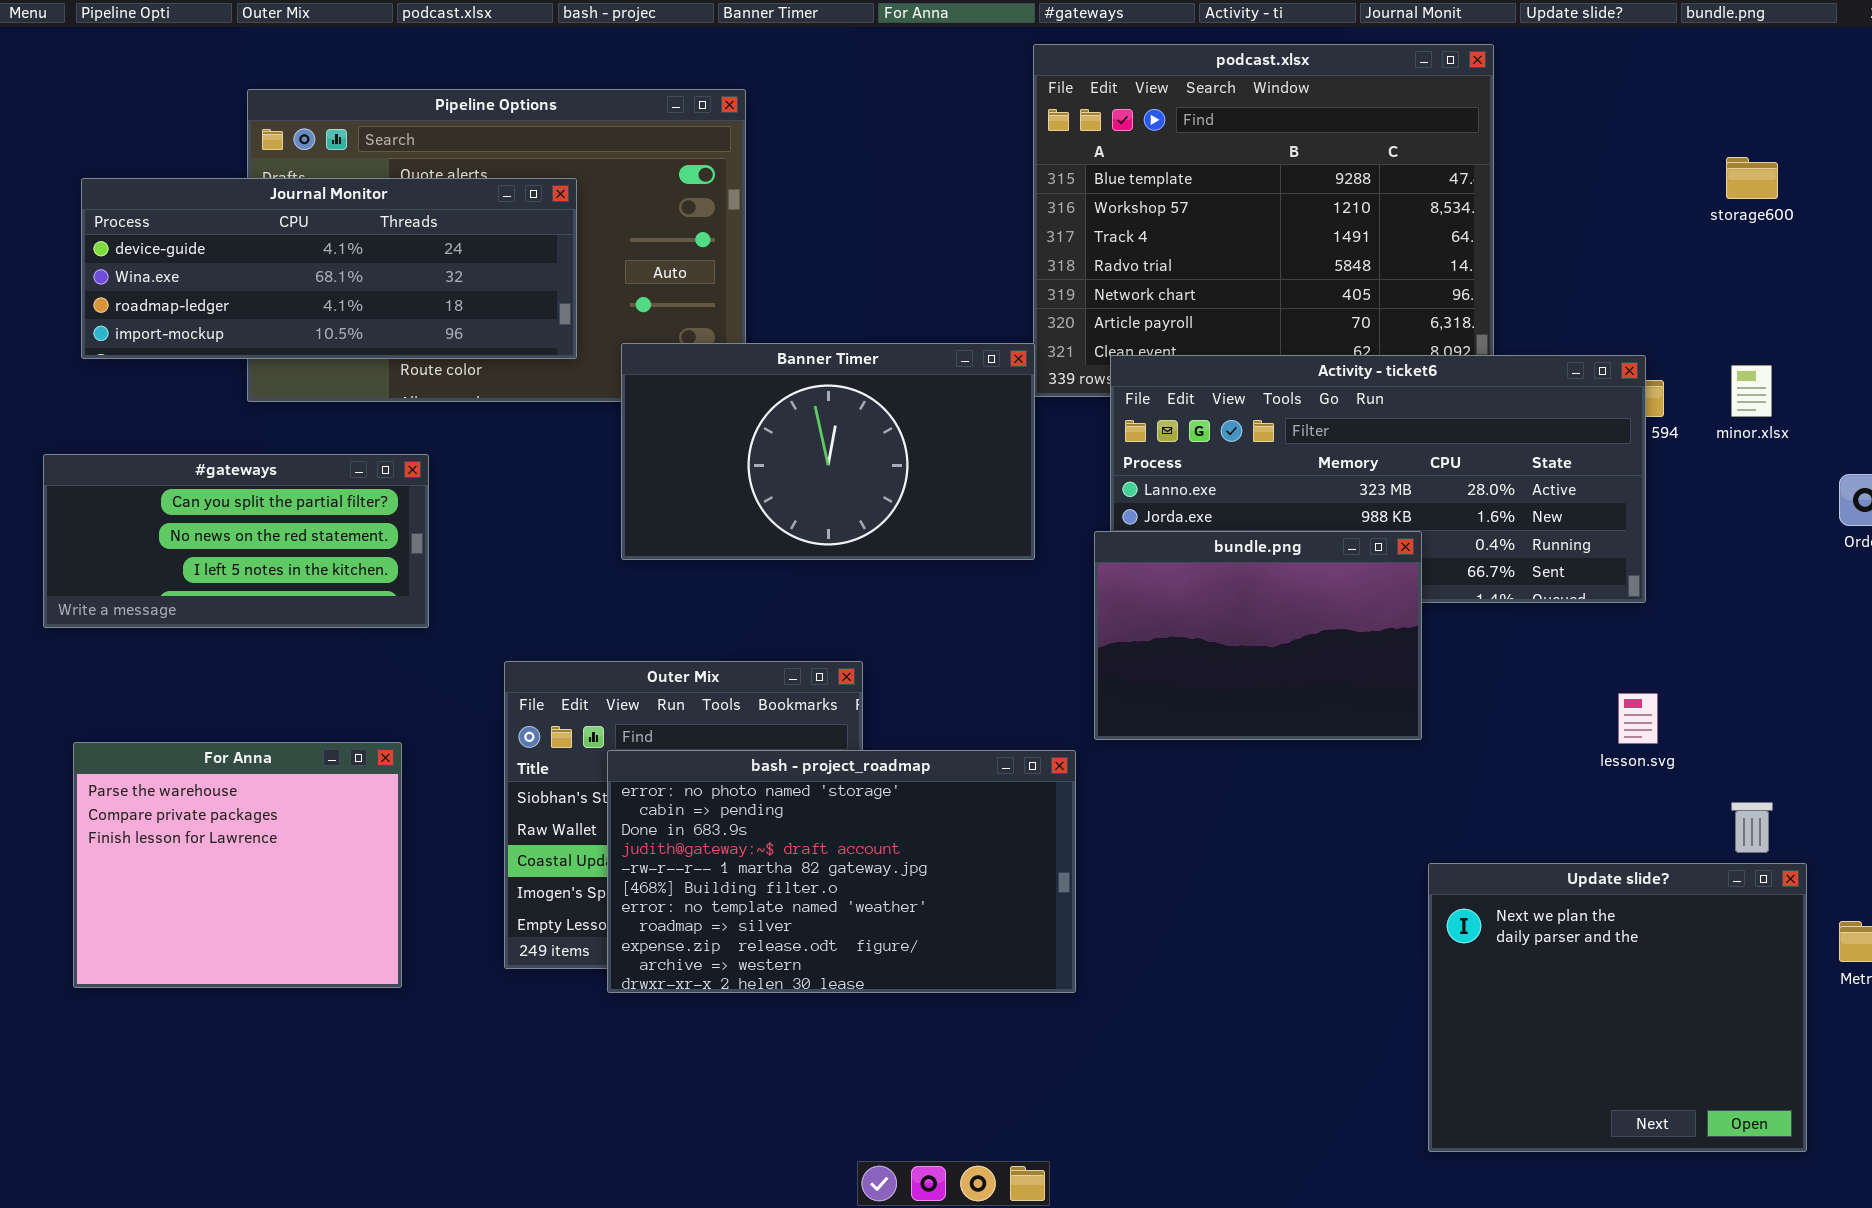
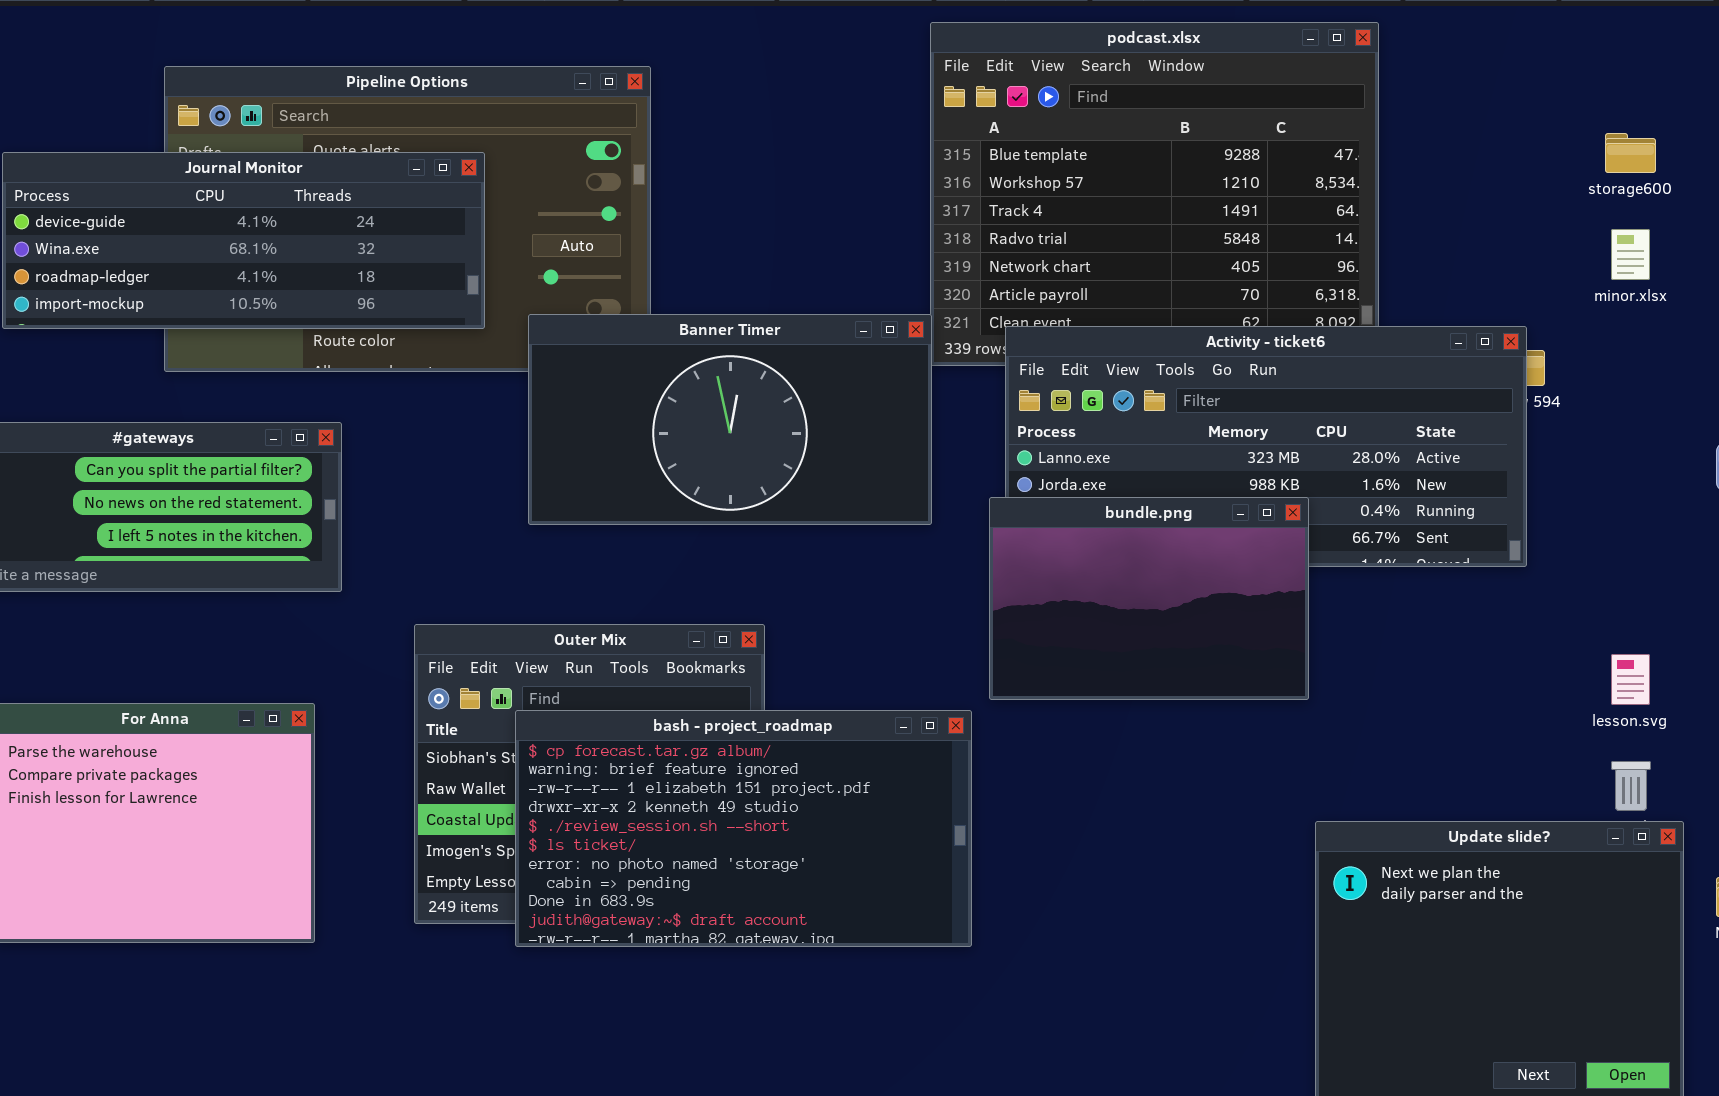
minor.xlsx: [1731,365,1772,417] -> [1611,229,1650,280], moved
lesson.svg: [1618,693,1658,744] -> [1611,654,1650,705], moved
bash - project_roadmap: [607,750,1076,993] -> [515,710,972,947], scrolled up 6 rows

